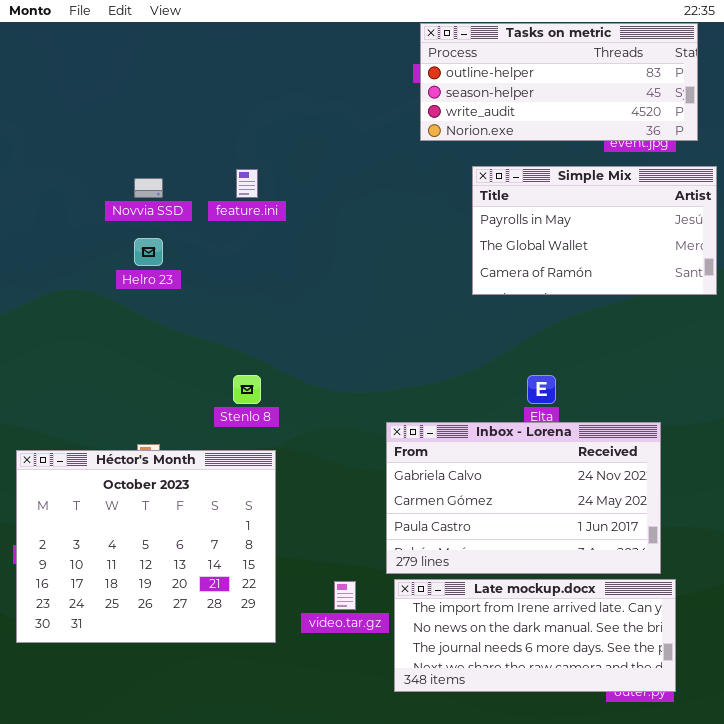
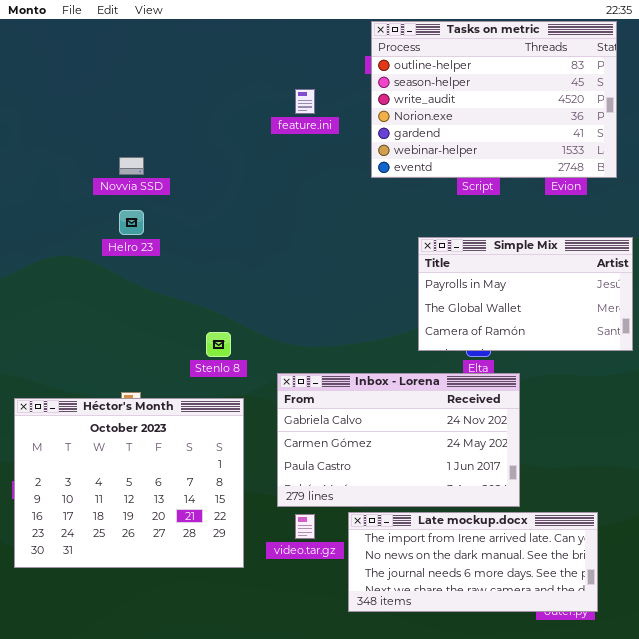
Tasks on metric: [420,23,698,141] -> [371,21,617,178], resized
Simple Mix: [472,166,717,295] -> [418,237,633,351], moved
feature.ini: [236,169,258,198] -> [295,89,315,114], moved
Inbox - Lorena: [386,422,661,574] -> [277,373,520,507], moved

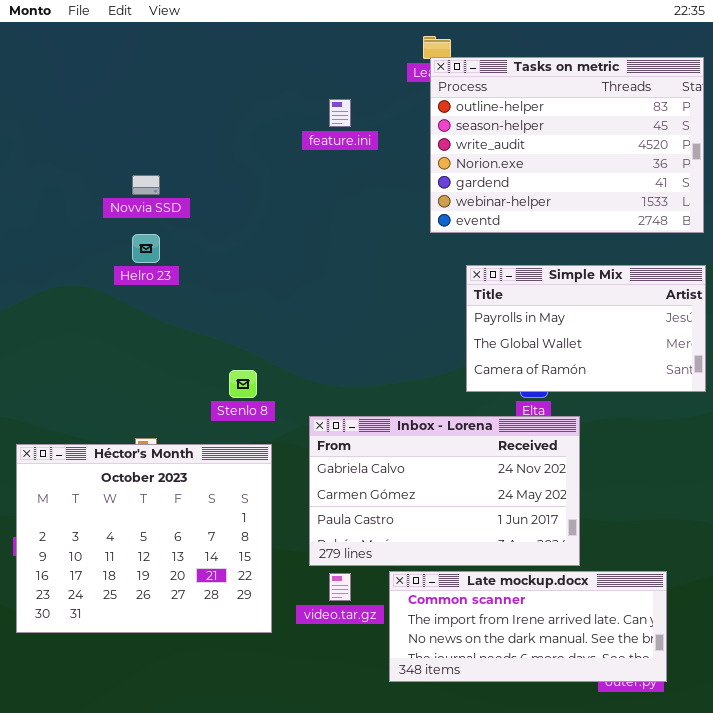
Tasks on metric: [371,21,617,178] -> [430,57,704,233], moved
Late mockup.docx: [348,512,598,612] -> [389,571,667,682], scrolled up 1 row

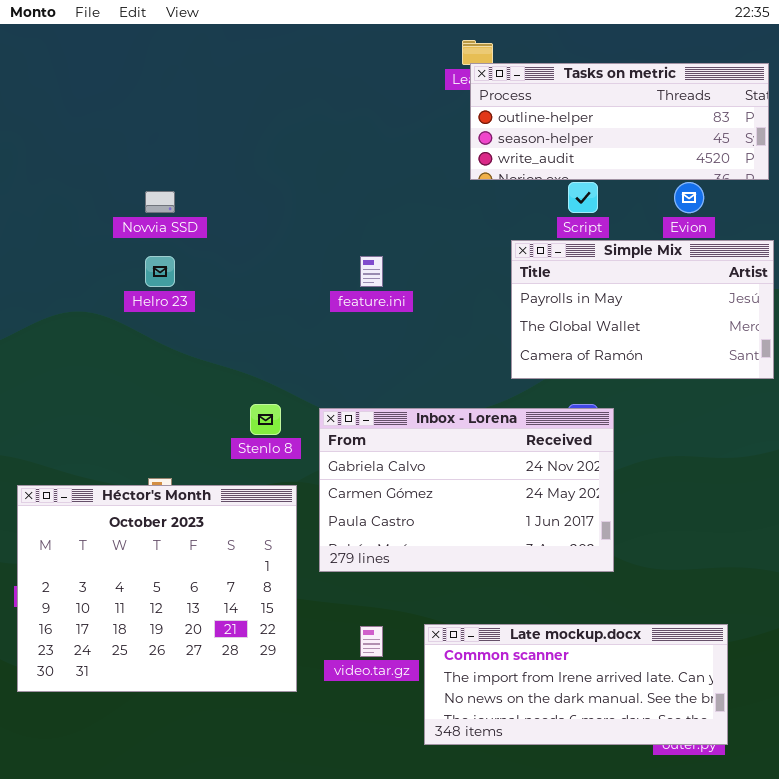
Tasks on metric: [430,57,704,233] -> [470,63,769,180], resized
feature.ini: [329,99,351,127] -> [360,256,383,287], moved
Simple Mix: [466,265,706,392] -> [511,240,774,379], moved
Inbox - Lorena: [309,416,580,566] -> [319,408,614,572], moved

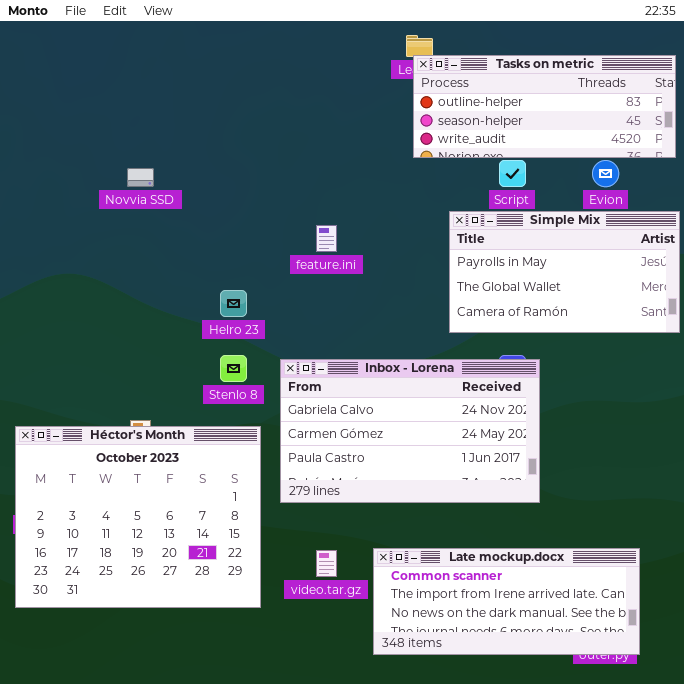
Helro 23: [145,256,175,287] -> [220,290,247,317], moved

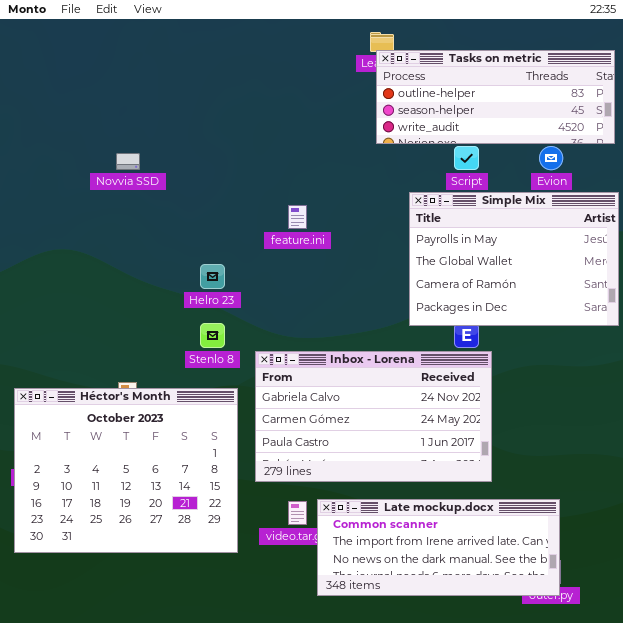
Simple Mix: [449,211,680,333] -> [409,192,619,326], resized
Inbox - Lorena: [280,359,540,503] -> [255,351,492,482], moved
Late mockup.docx: [373,548,640,655] -> [317,499,560,596], moved

